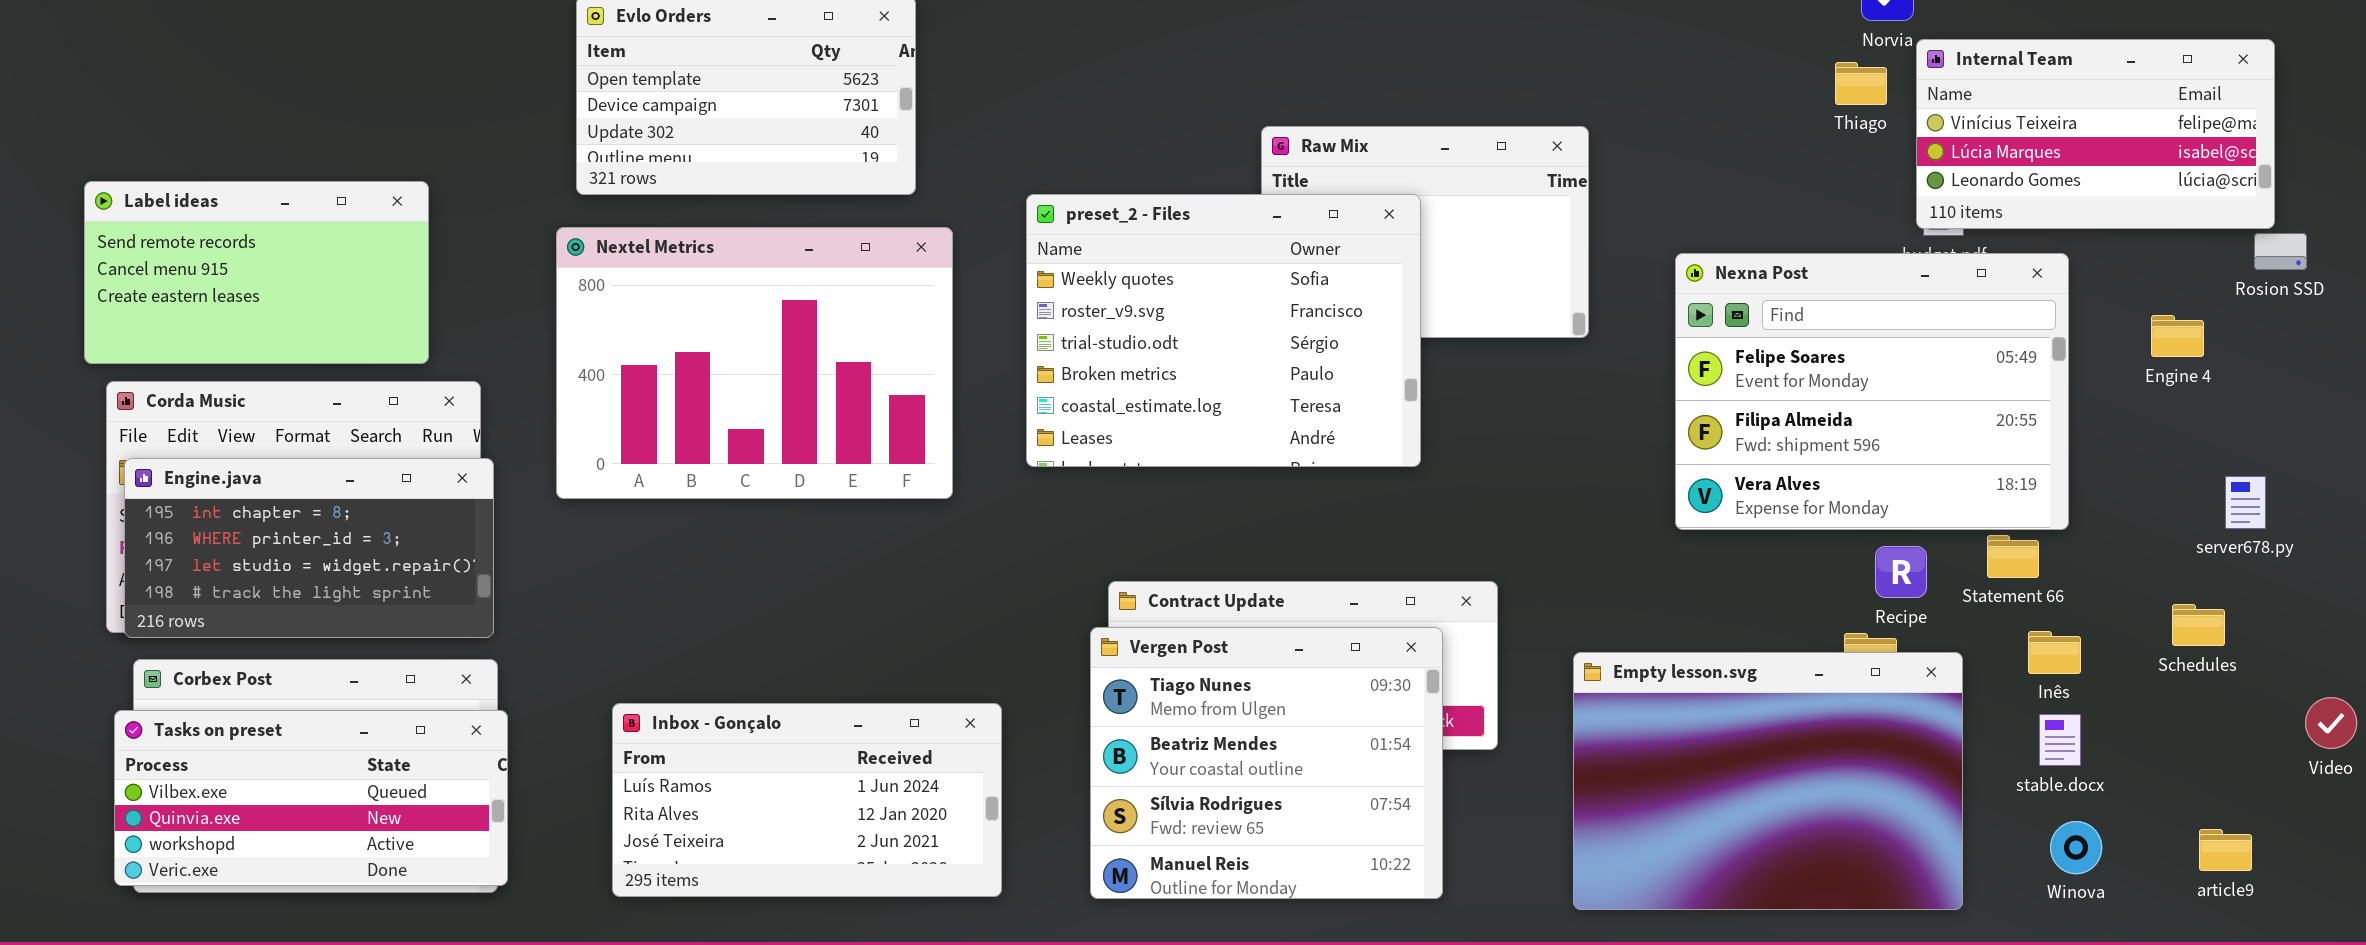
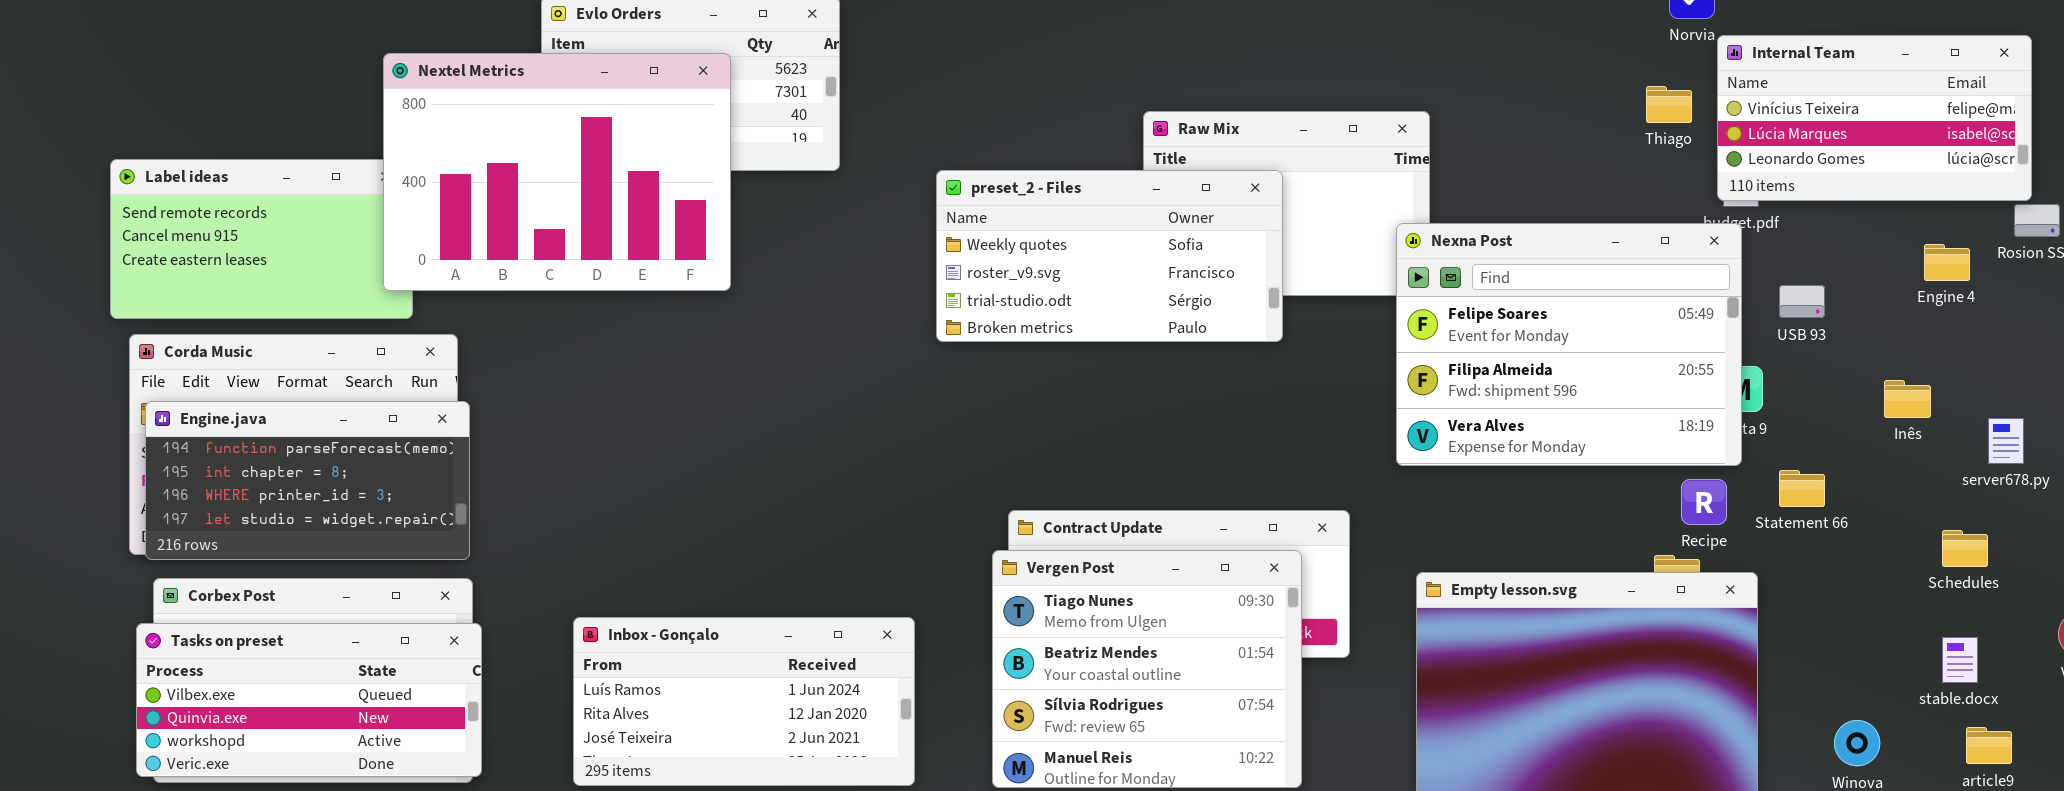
Thiago: [1835,62,1887,105] -> [1646,86,1692,123], moved
preset_2 - Files: [1026,194,1421,467] -> [936,170,1283,342], resized
Nextel Metrics: [556,227,953,499] -> [383,53,731,291], moved
Nexna Post: [1675,253,2069,530] -> [1396,223,1742,466], moved
Engine 4: [2151,315,2204,357] -> [1924,244,1970,281], moved
Engine.java: [124,458,494,638] -> [145,401,470,560], scrolled up 1 row
Inês: [2028,631,2081,674] -> [1884,380,1931,418], moved
stable.docx: [2039,714,2081,766] -> [1942,637,1978,683], moved

